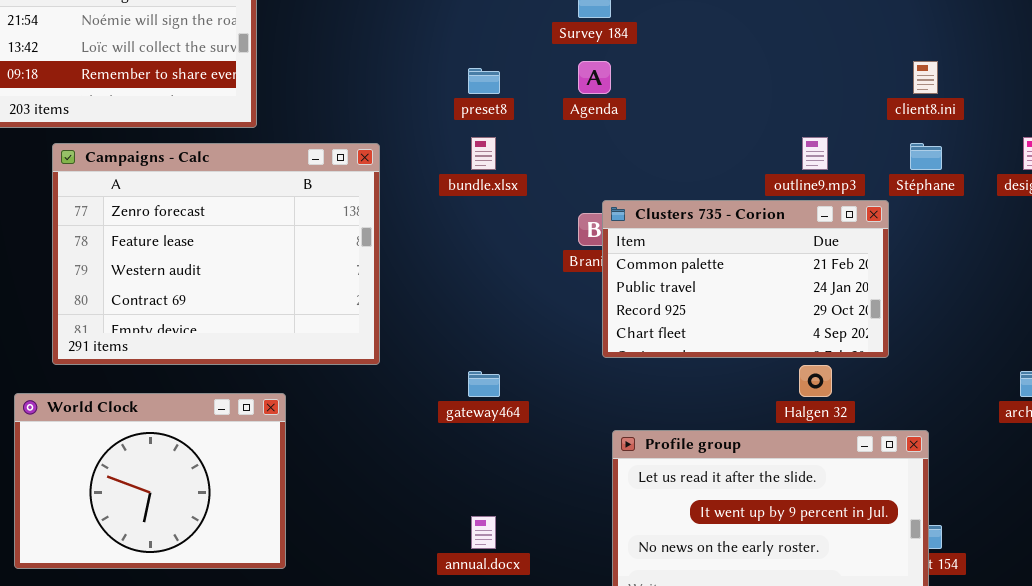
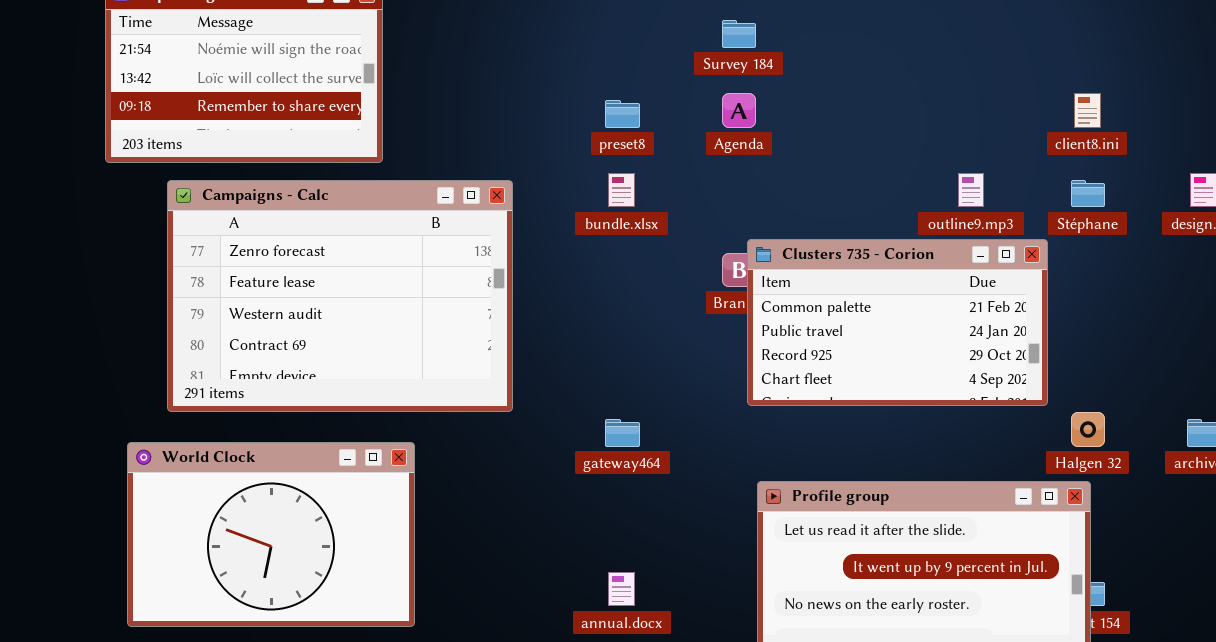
Halgen 32: [799,365,832,397] -> [1071,412,1105,447], moved

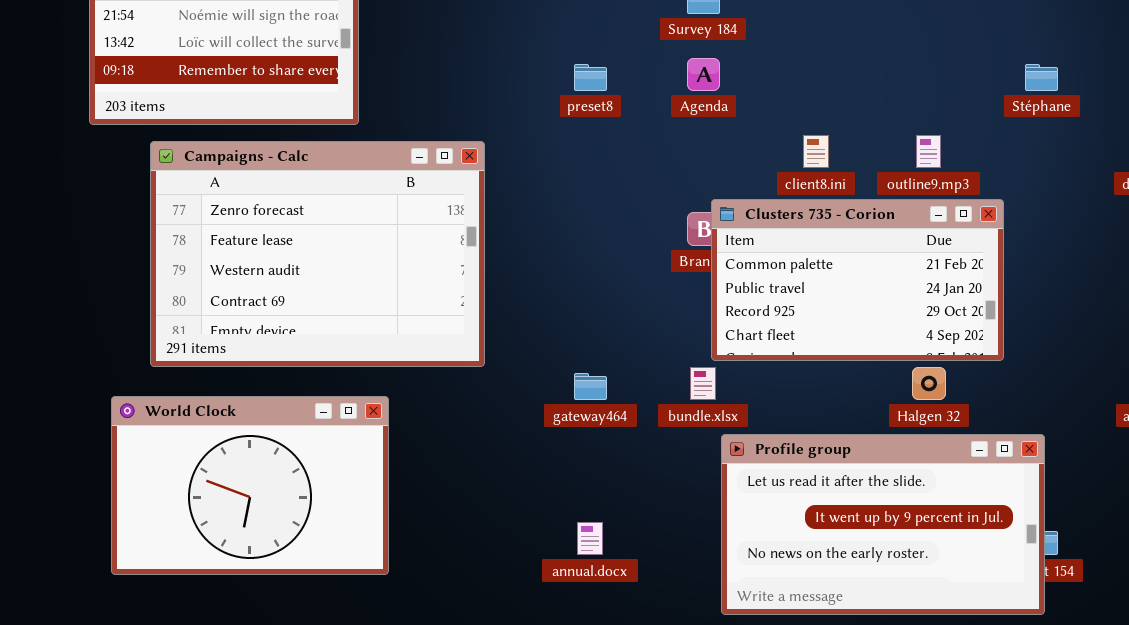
client8.ini: [1074,93,1101,128] -> [803,135,829,168], moved
bundle.xlsx: [608,173,635,207] -> [690,367,716,400], moved
Stéphane: [1071,180,1105,207] -> [1025,64,1058,91], moved
Halgen 32: [1071,412,1105,447] -> [912,367,946,400], moved

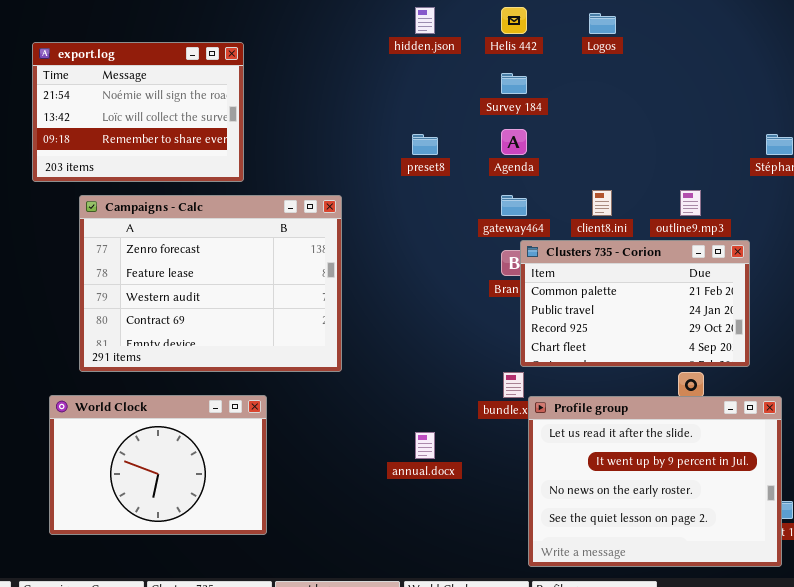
gateway464: [574,373,607,400] -> [501,195,527,216], moved
Profile group: [721,434,1045,615] -> [528,396,782,567], resized
annual.docx: [577,522,603,555] -> [415,432,435,459], moved

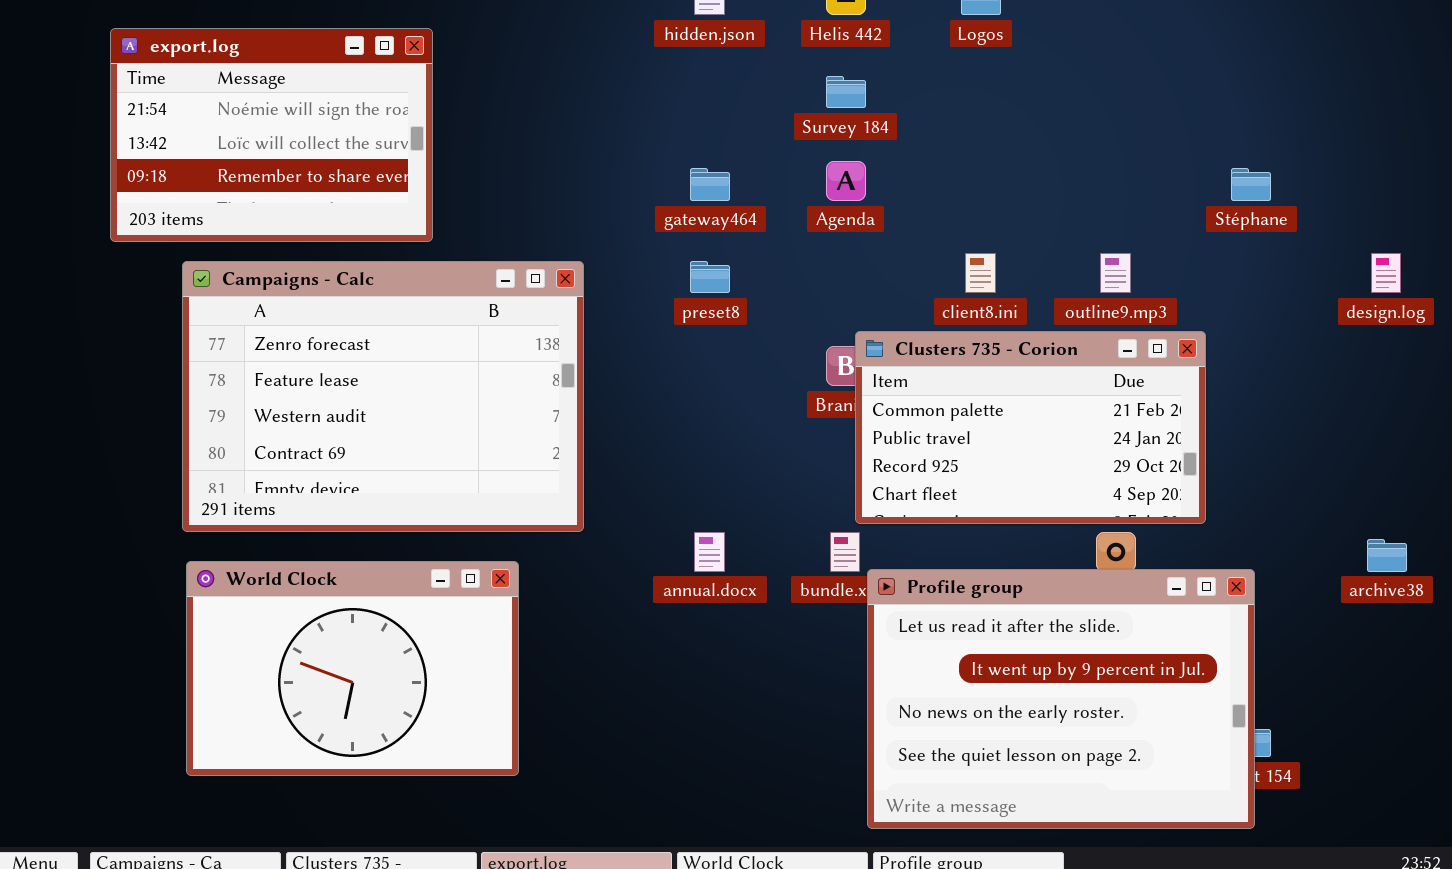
preset8: [412,134,438,155] -> [690,261,730,293], moved
gateway464: [501,195,527,216] -> [690,168,730,201], moved
World Clock: [49,395,267,535] -> [186,561,519,776], moved
annual.docx: [415,432,435,459] -> [694,532,725,572], moved

